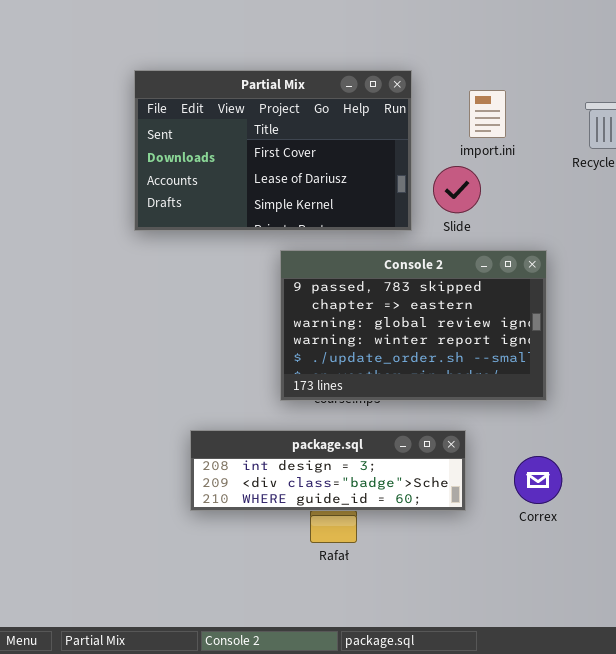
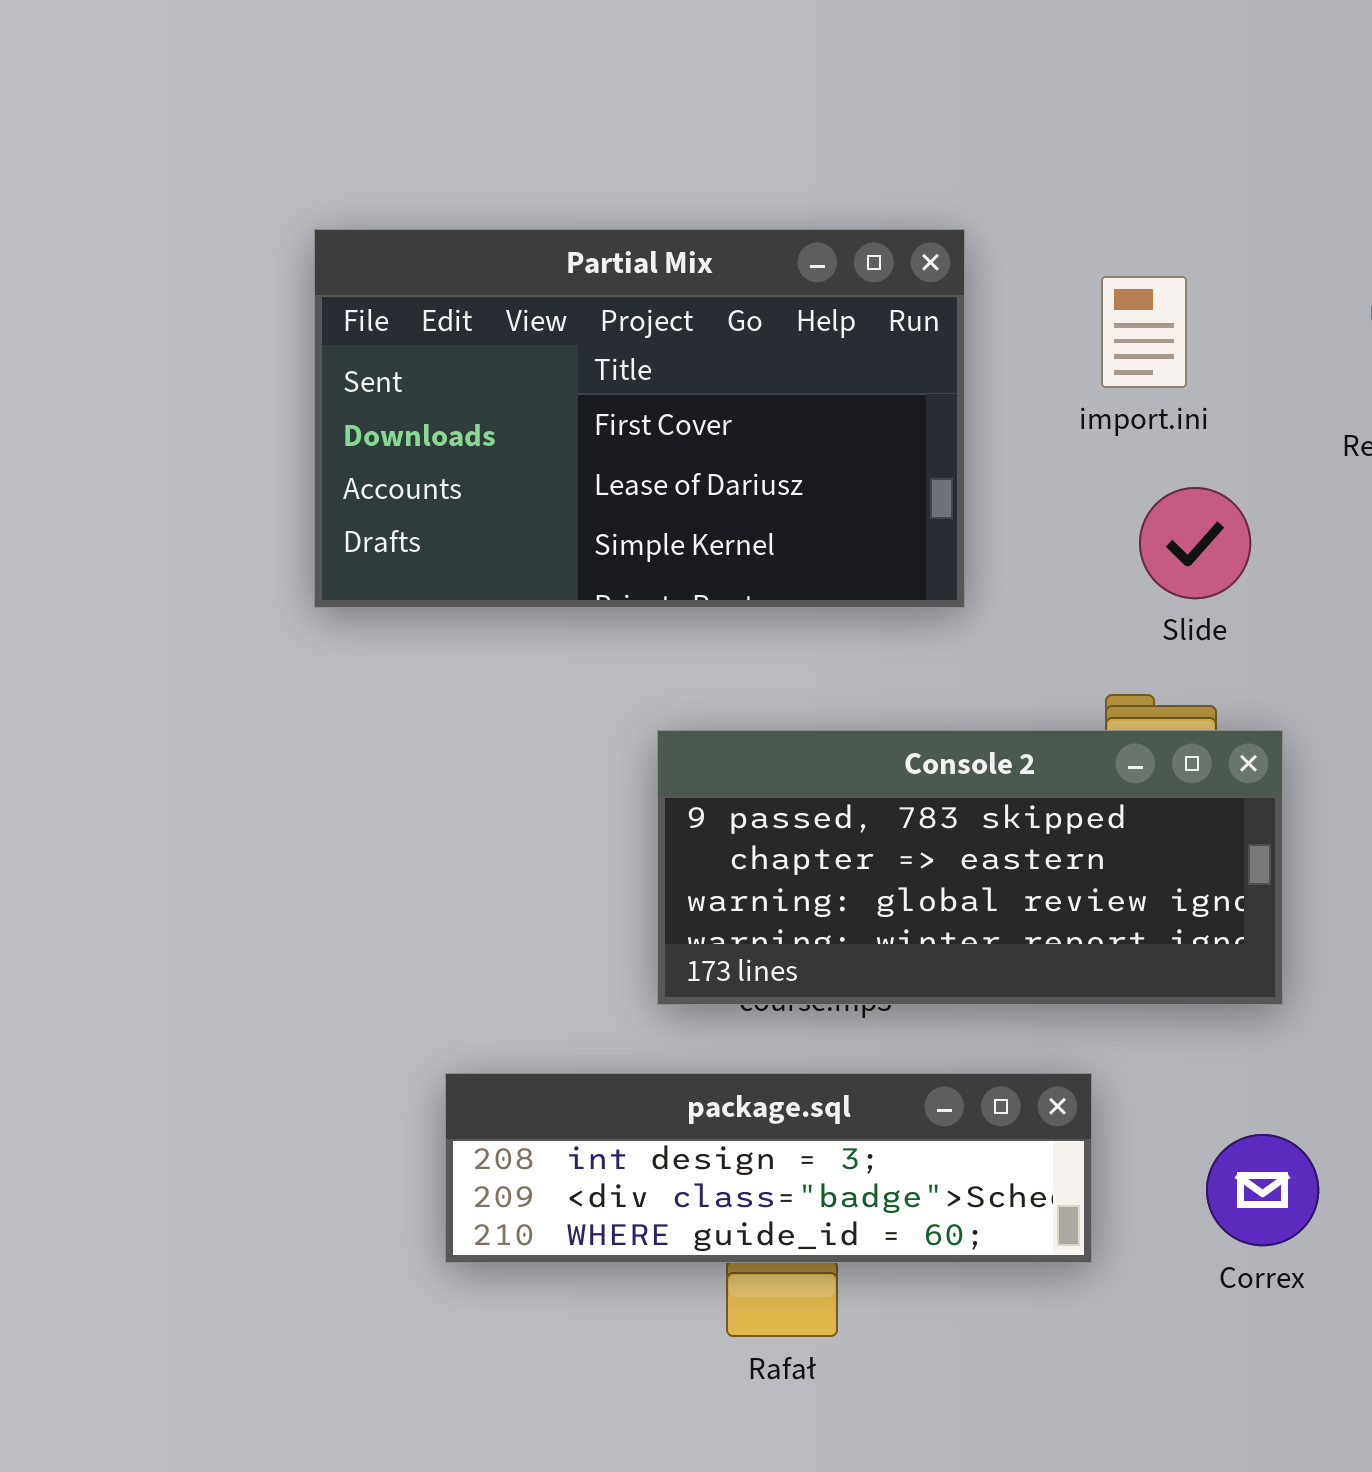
Slide: [433,166,481,213] -> [1139,487,1251,599], moved
Console 2: [280,250,547,401] -> [657,730,1283,1005], resized

